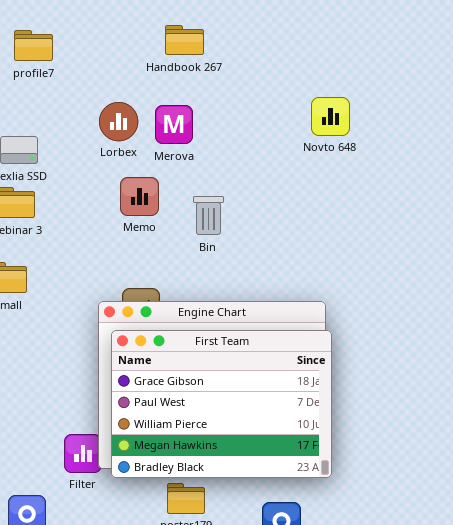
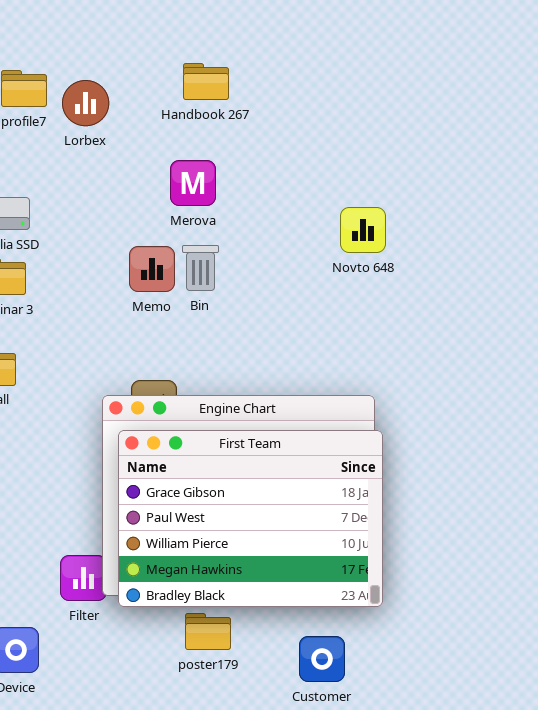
Novto 648: [311,97,350,136] -> [340,207,386,253], moved
Lorbex: [99,102,138,141] -> [62,80,109,126], moved
Bin: [193,196,224,235] -> [182,245,219,291], moved

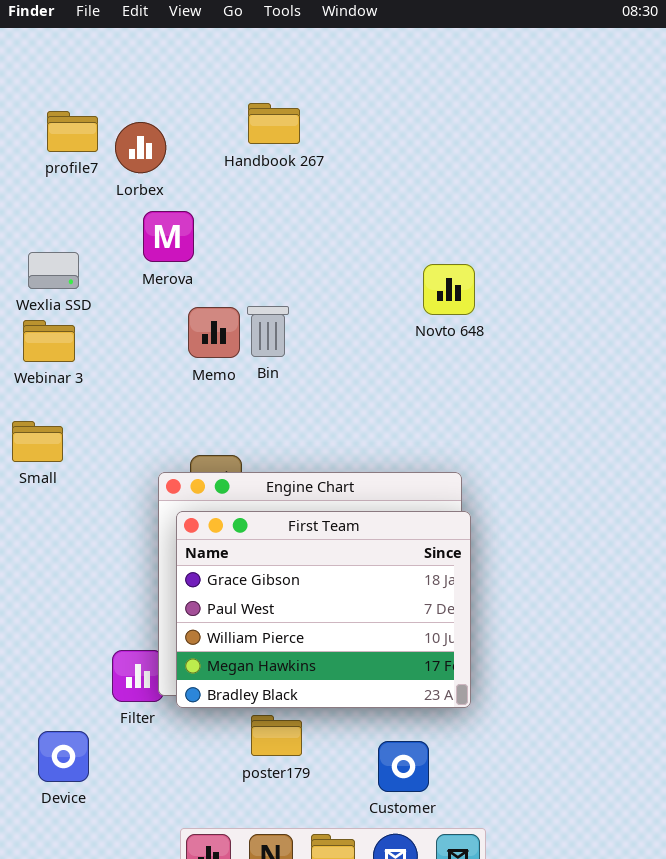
Merova: [170,160,216,206] -> [143,211,194,262], moved

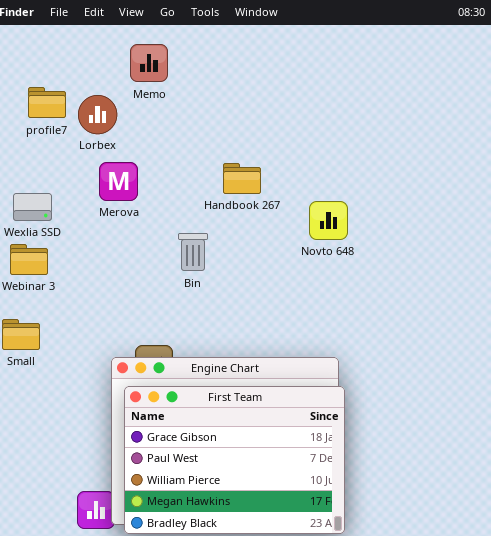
Handbook 267: [248,103,300,144] -> [223,163,261,194], moved
Memo: [188,307,240,358] -> [130,44,168,82], moved

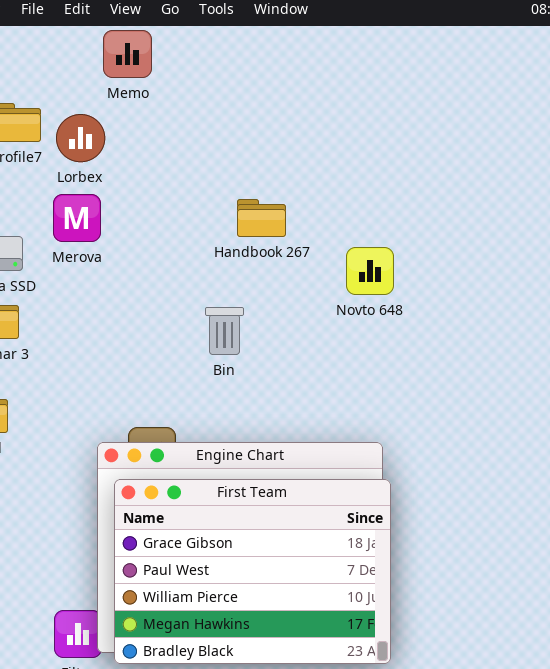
Memo: [130,44,168,82] -> [103,30,152,78], moved
Merova: [99,162,138,201] -> [53,194,101,242], moved
Bin: [178,233,208,271] -> [205,307,244,355], moved

